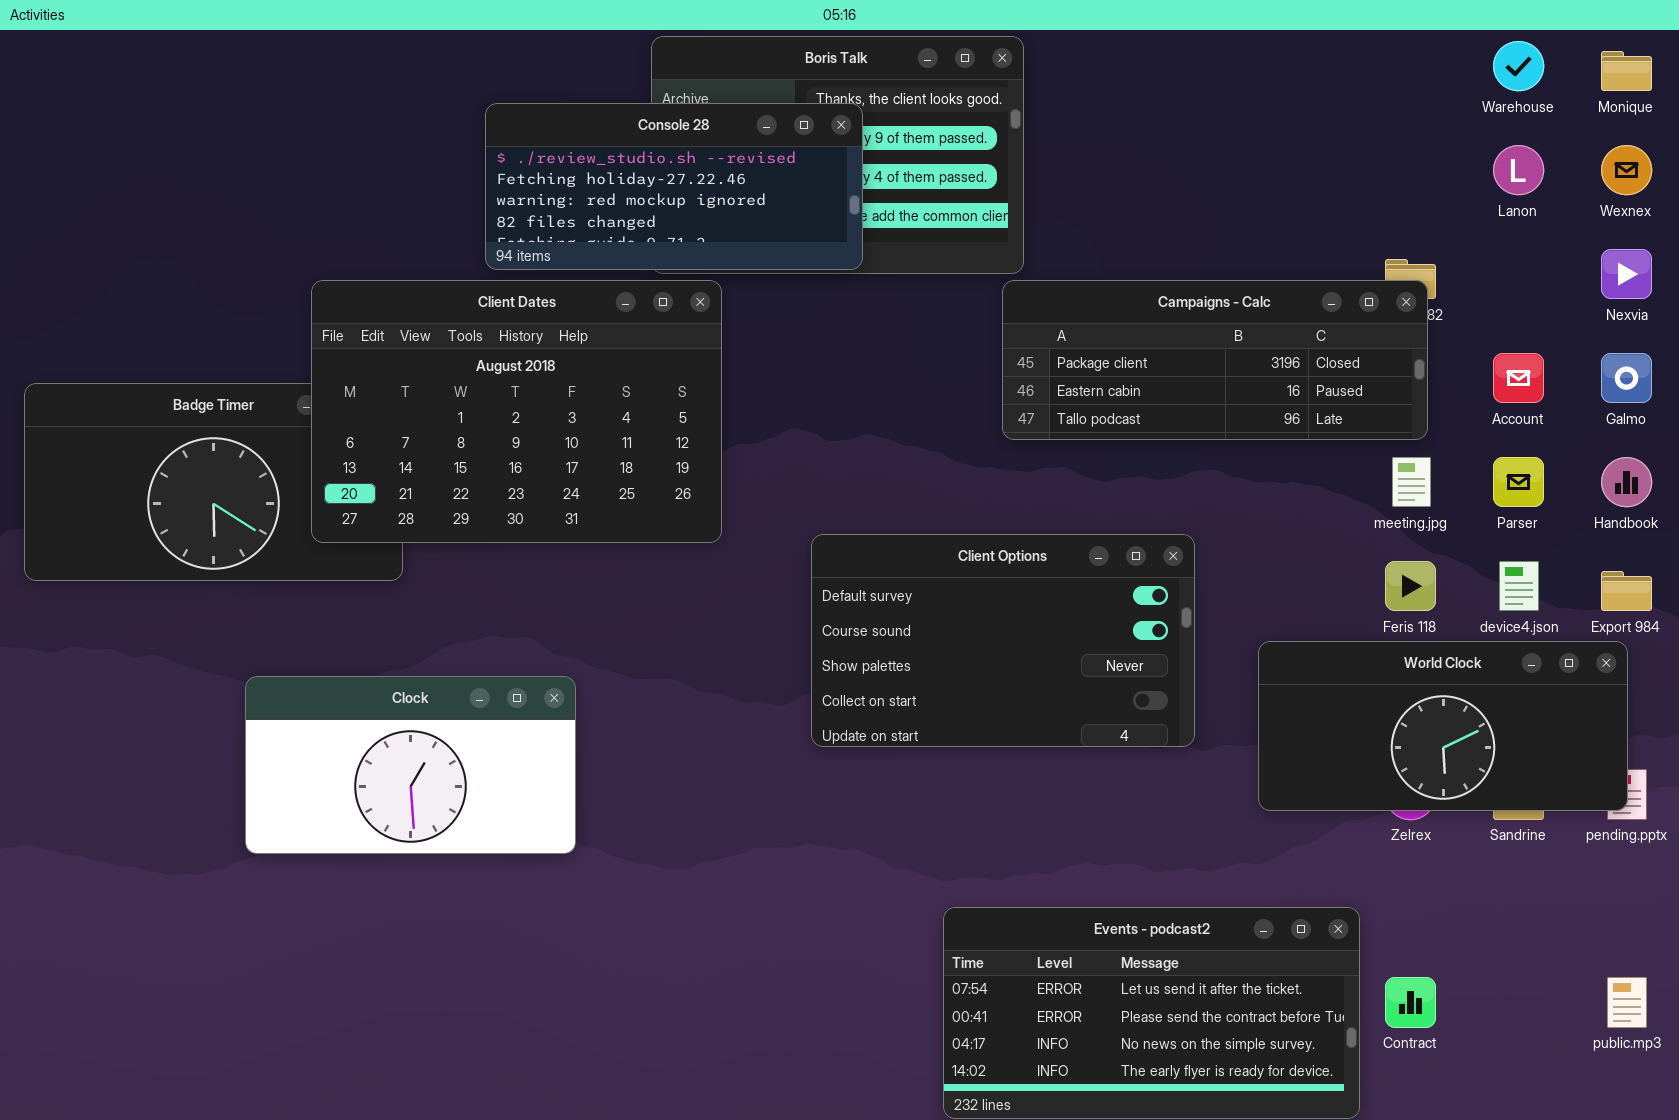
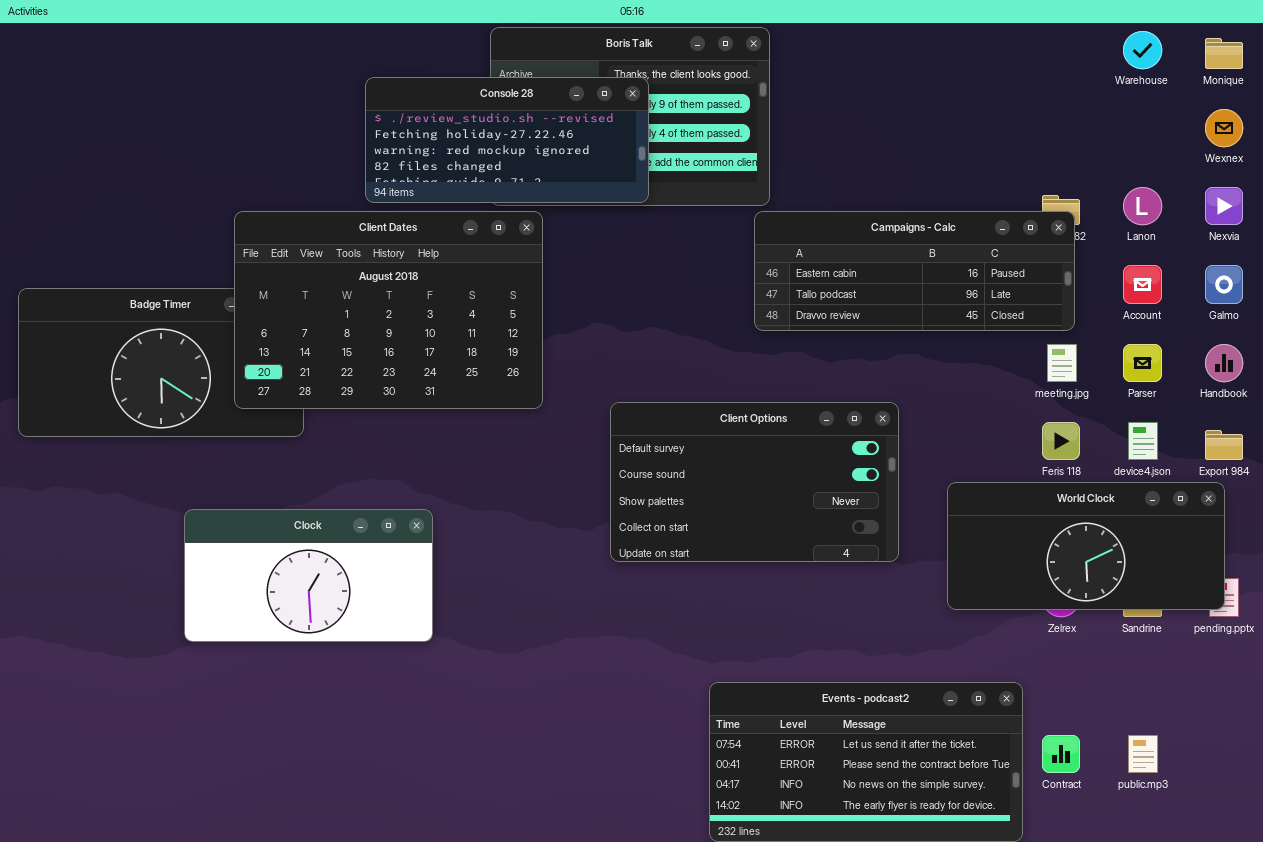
Lanon: [1493,145,1544,195] -> [1123,187,1162,225], moved
Campaigns - Calc: [1002,280,1428,440] -> [754,211,1075,331], scrolled down 1 row
public.mp3: [1607,977,1647,1028] -> [1128,735,1158,773], moved

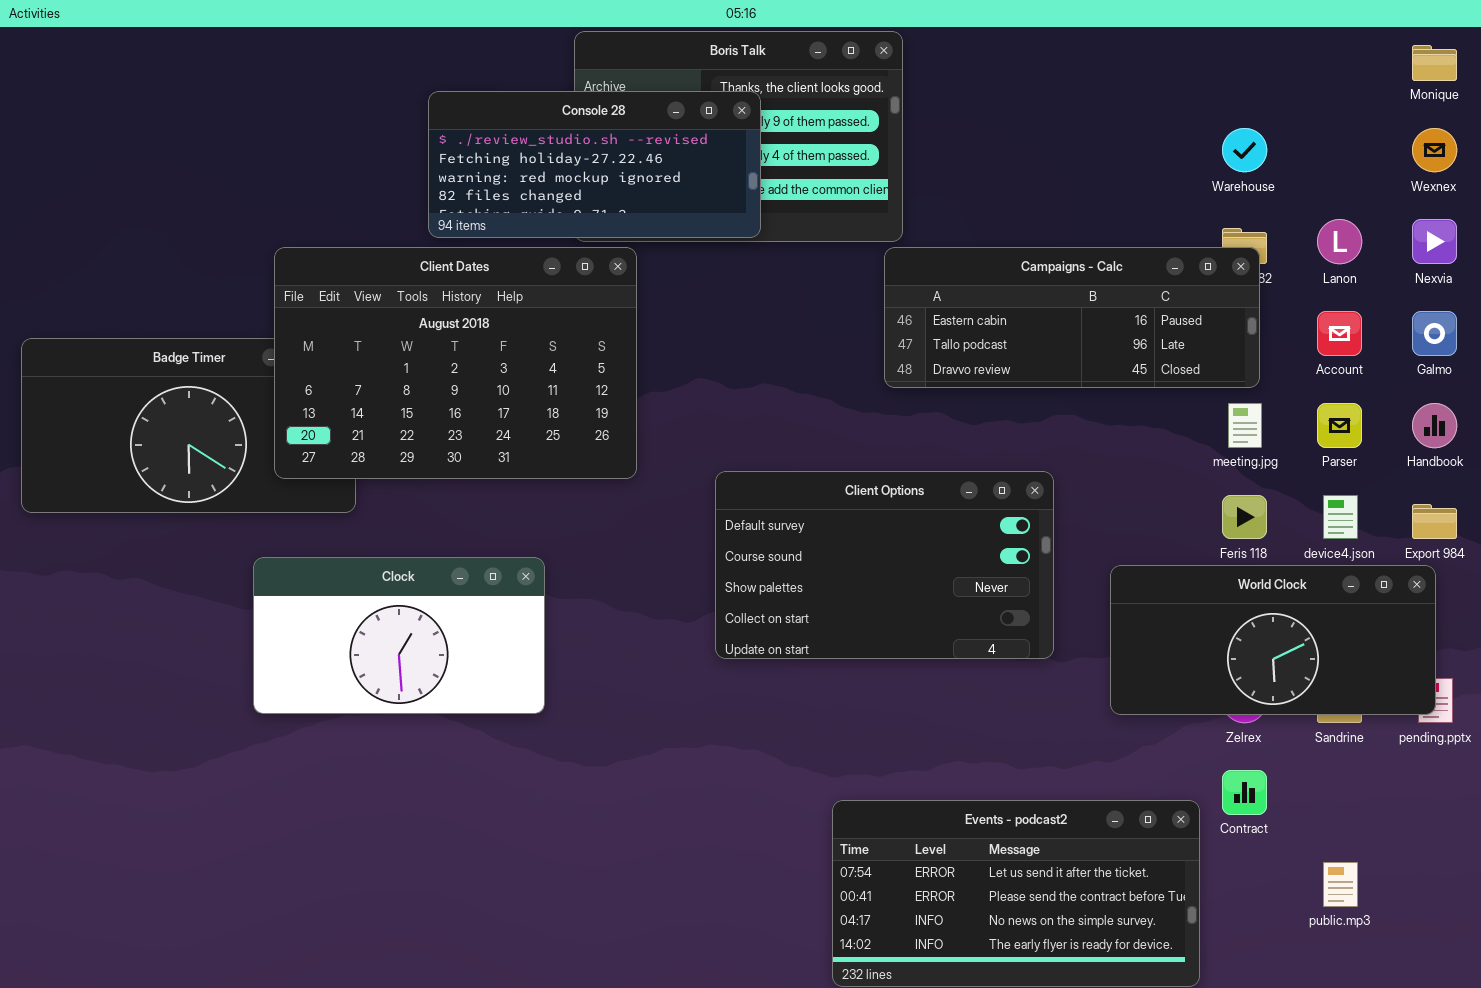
Warehouse: [1123,31,1162,69] -> [1222,128,1267,172], moved
Clock: [184,509,433,642] -> [253,557,545,714], moved
Contract: [1042,735,1080,773] -> [1222,770,1267,815], moved

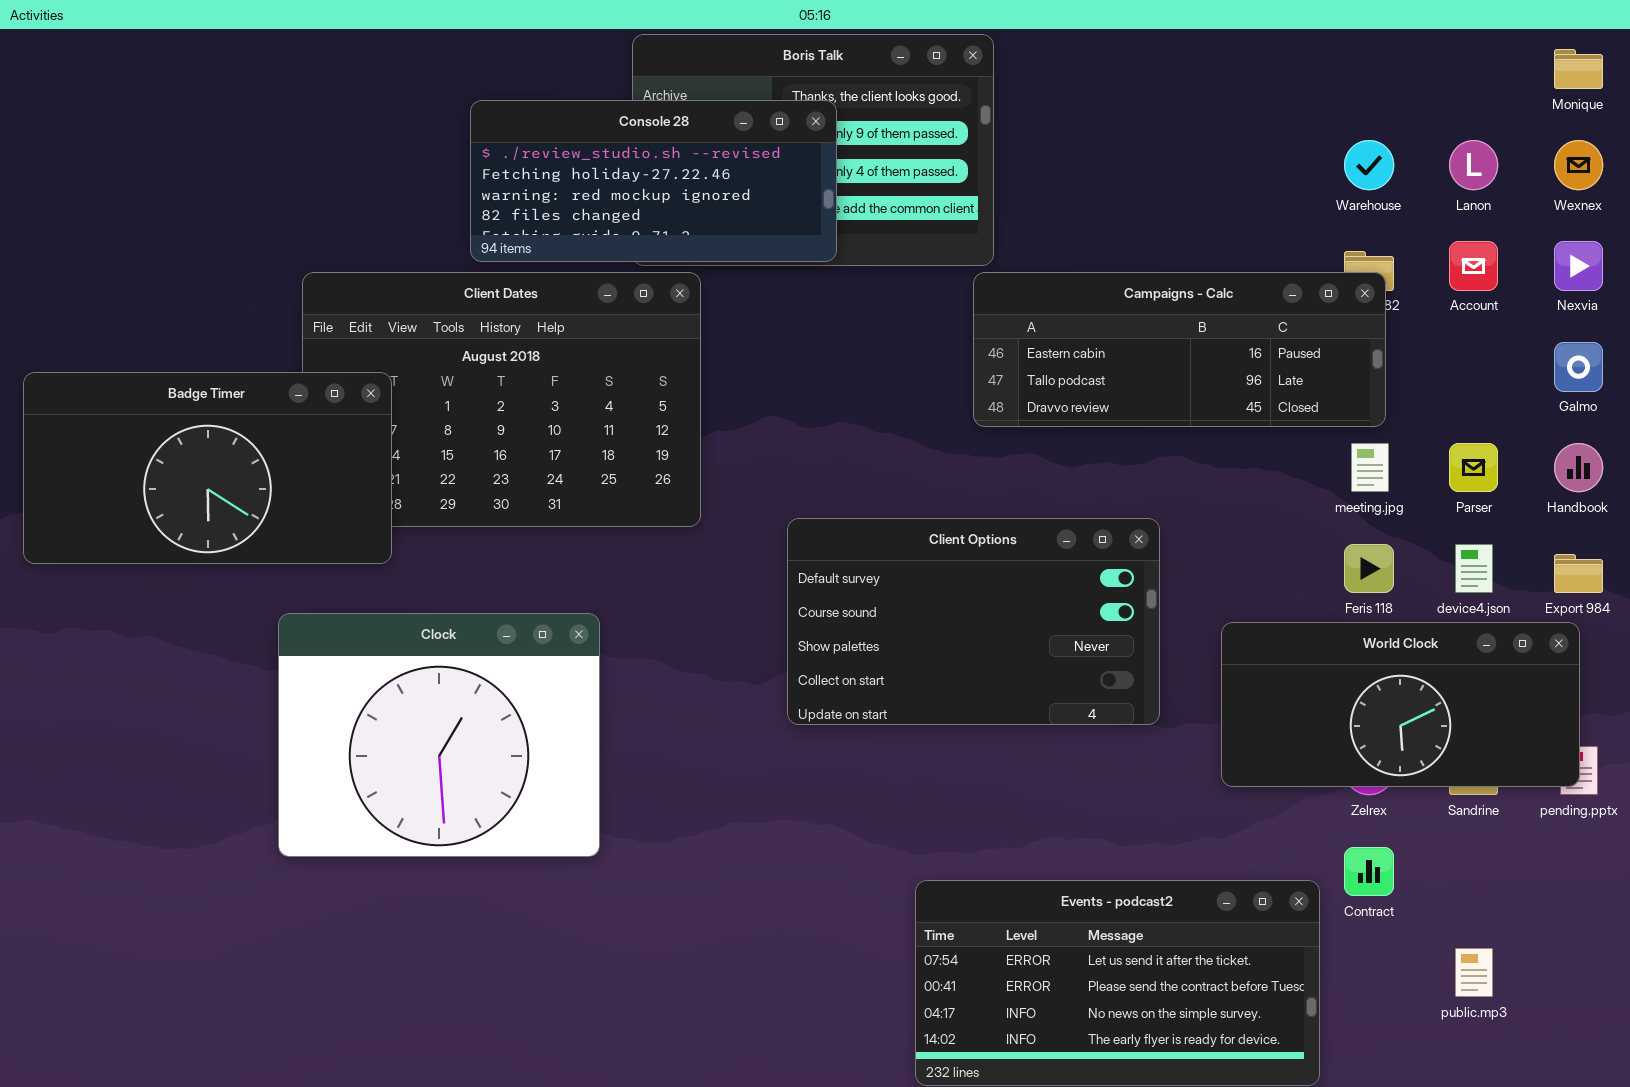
Lanon: [1317,219,1362,264] -> [1449,140,1498,190], moved
Account: [1317,311,1362,356] -> [1449,241,1498,291], moved
Badge Timer: [21,338,356,513] -> [23,372,392,564], raised
Clock: [253,557,545,714] -> [278,613,600,857], resized

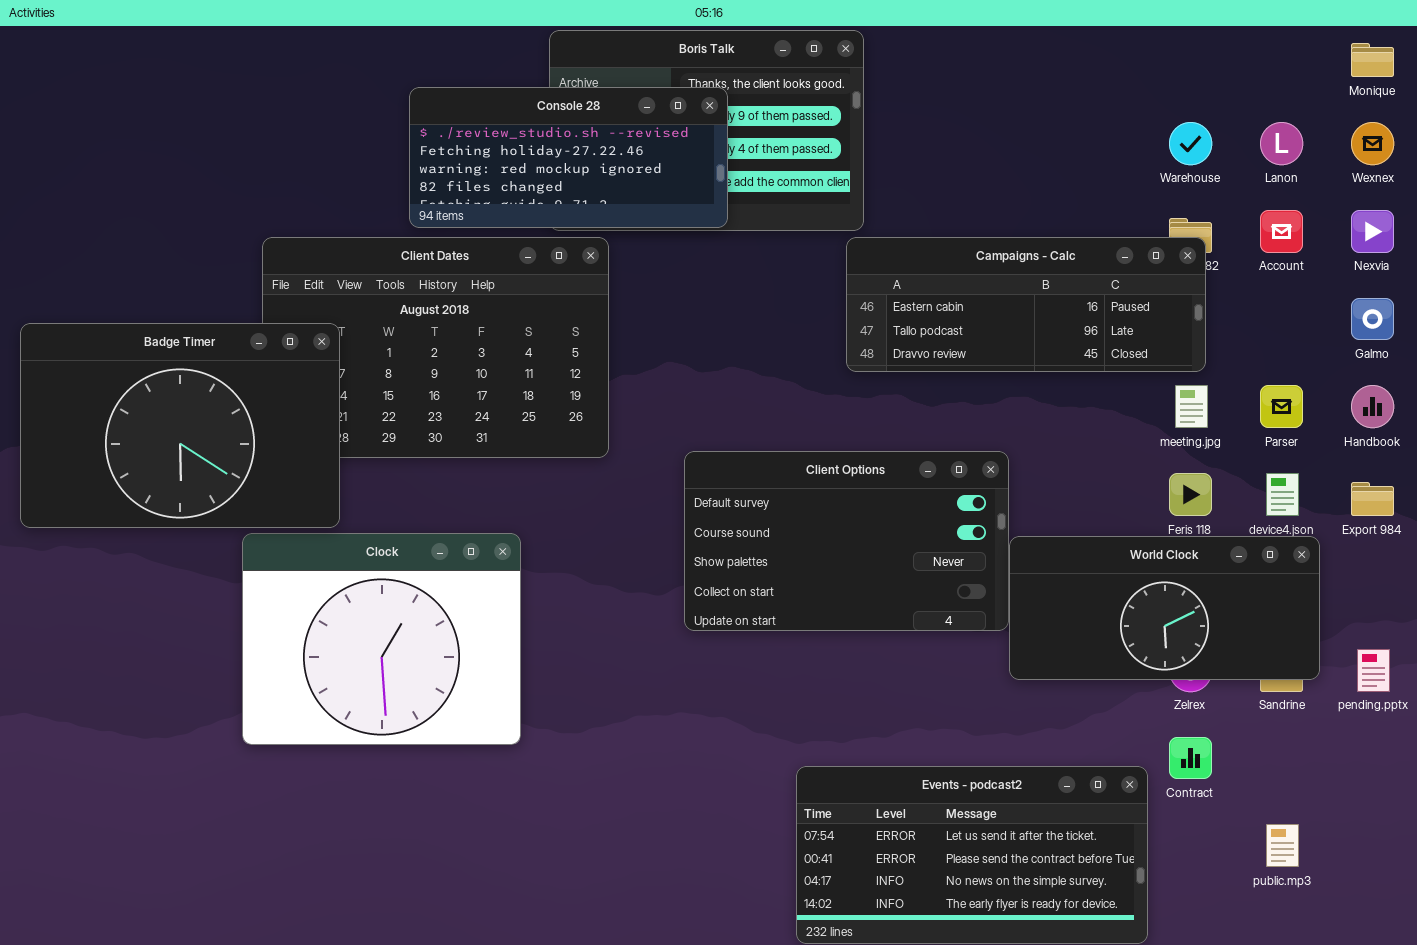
Badge Timer: [23,372,392,564] -> [20,323,340,528], resized
World Clock: [1221,622,1580,787] -> [1009,536,1320,680], moved

